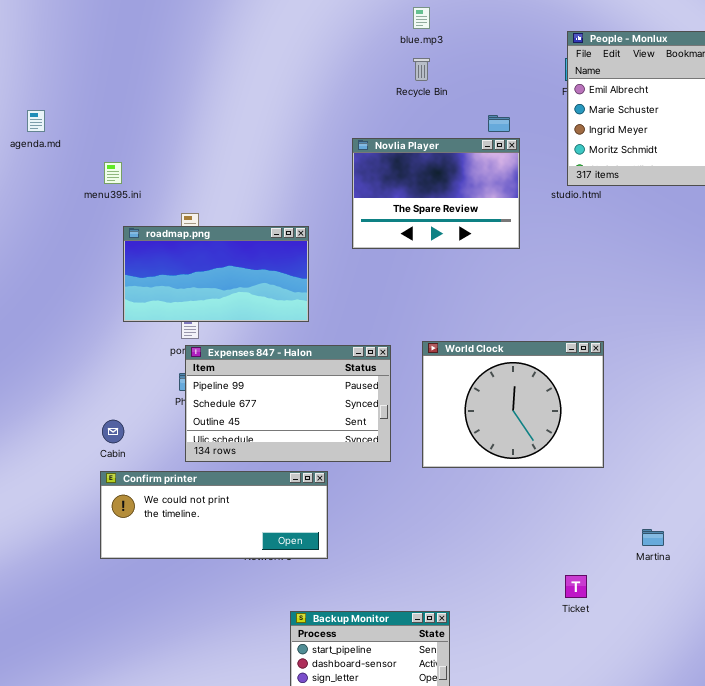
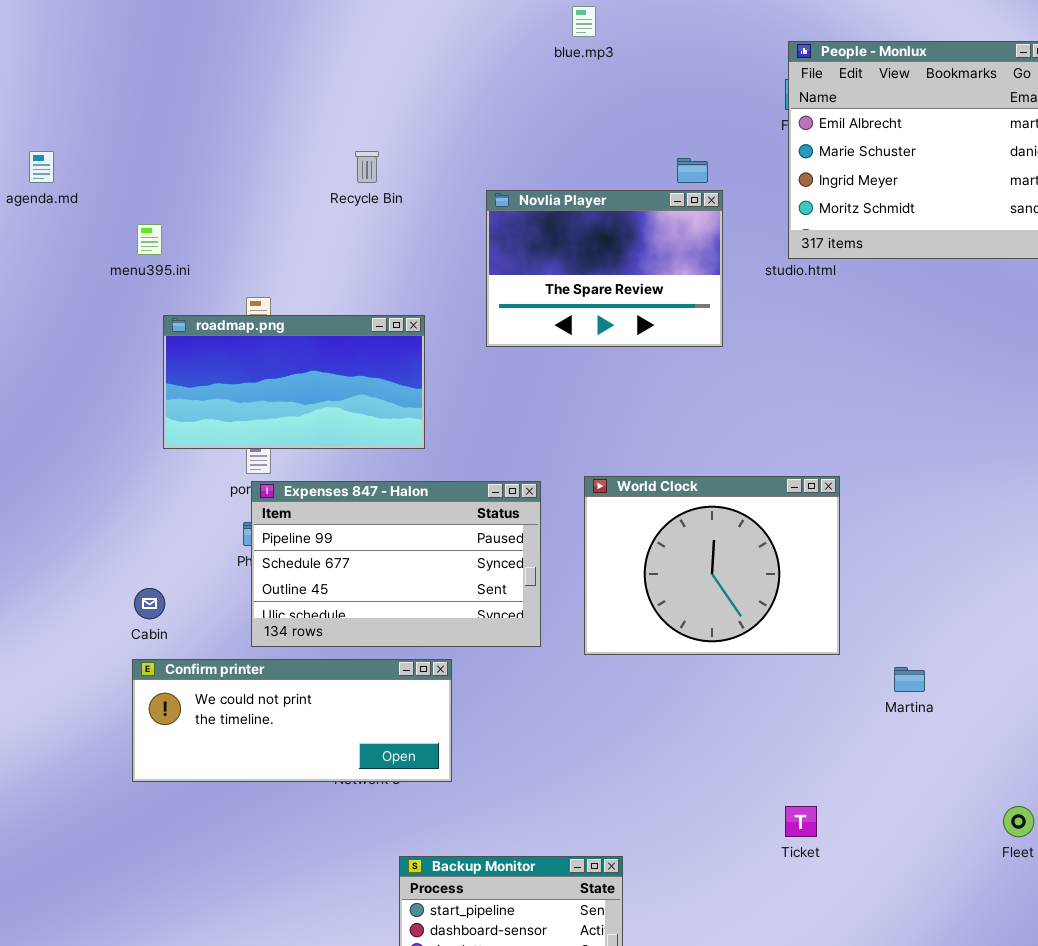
Recycle Bin: [413,58,430,81] -> [355,151,379,183], moved
Martina: [642,529,664,546] -> [894,667,925,692], moved

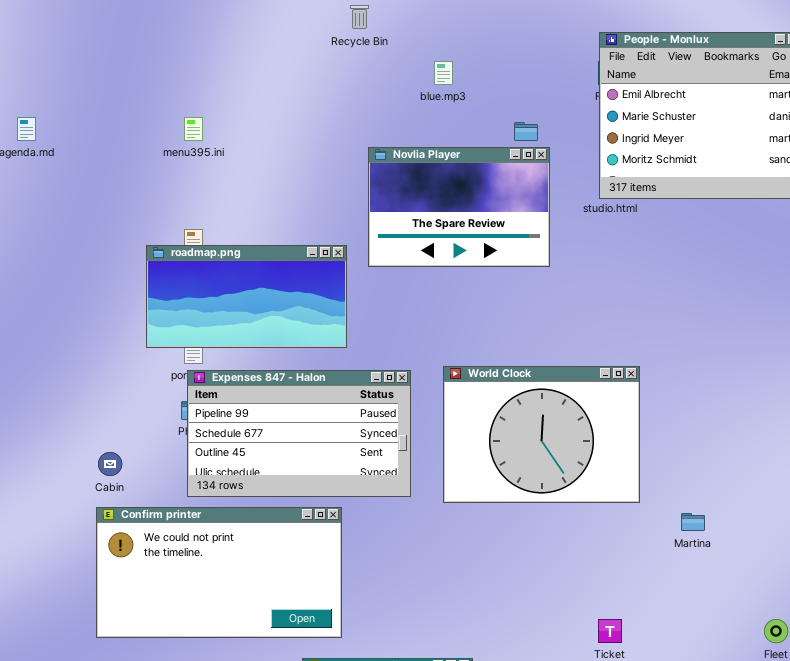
blue.mp3: [572,6,596,37] -> [434,61,453,85], moved
Recycle Bin: [355,151,379,183] -> [350,5,369,29], moved
menu395.ini: [137,224,162,255] -> [184,117,203,141], moved
roadmap.png: [163,315,425,449] -> [146,245,347,348], moved
Confirm printer: [132,659,452,782] -> [96,507,342,638], resized

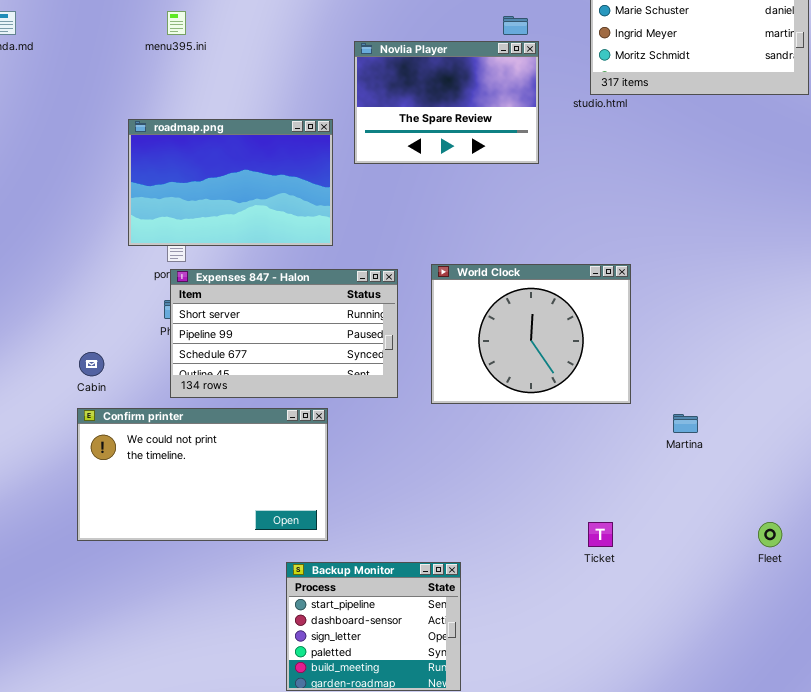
roadmap.png: [146,245,347,348] -> [128,119,333,246], resized
Expenses 847 - Halon: [187,370,411,497] -> [170,269,398,398], scrolled up 1 row

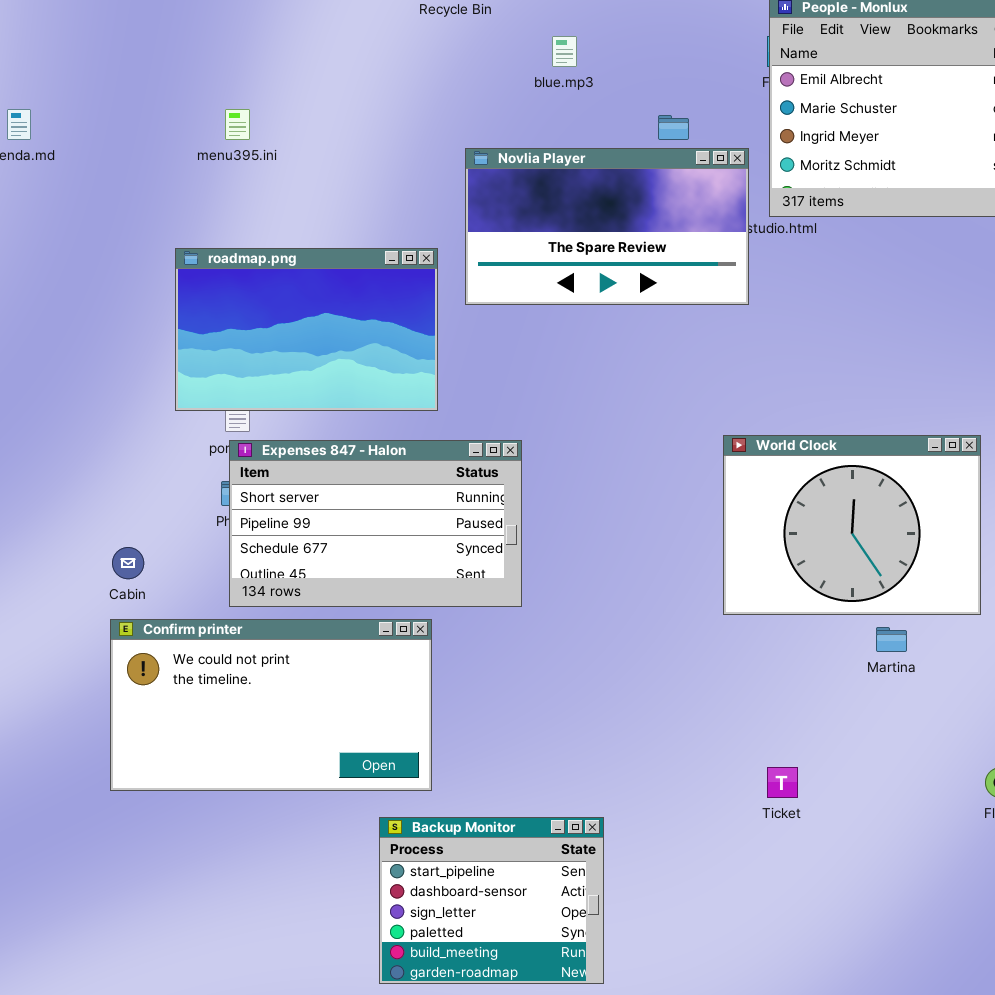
Novlia Player: [354,41,539,164] -> [465,148,749,305], resized
World Clock: [431,264,631,404] -> [723,435,981,615], moved

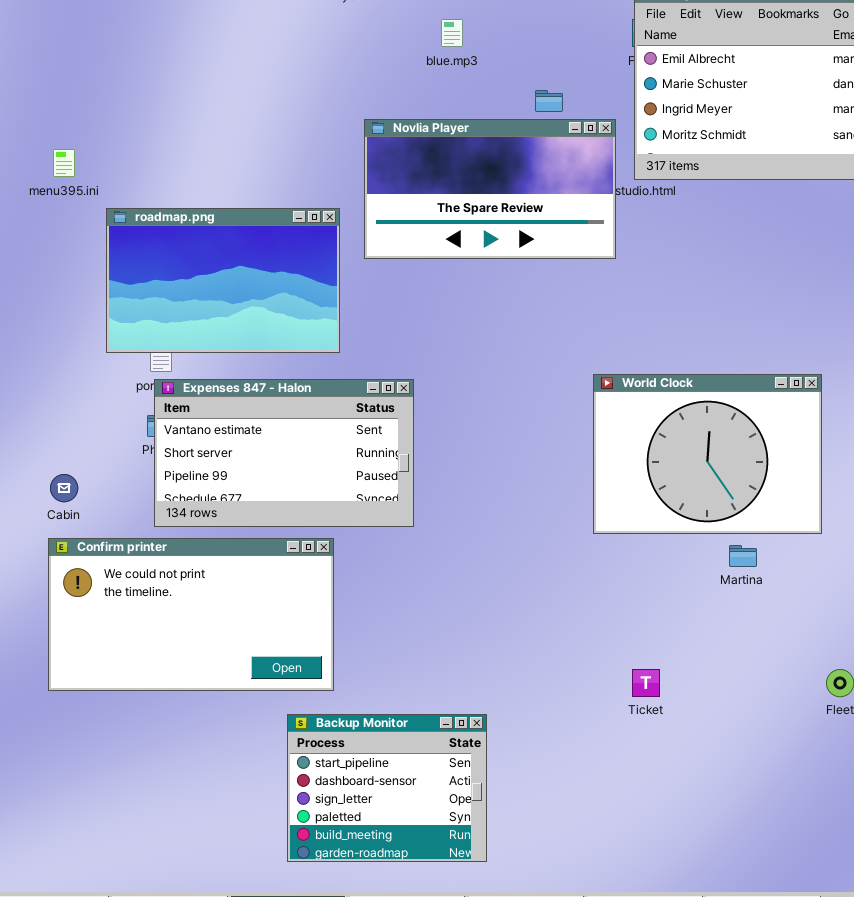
menu395.ini: [225,109,250,140] -> [53,149,75,177], moved
Expenses 847 - Halon: [229,440,522,607] -> [154,379,414,527], scrolled up 1 row

